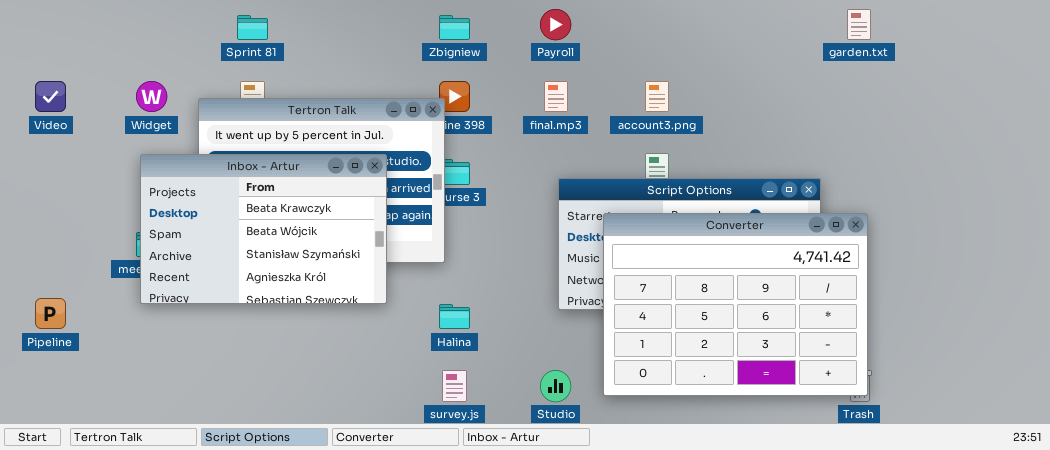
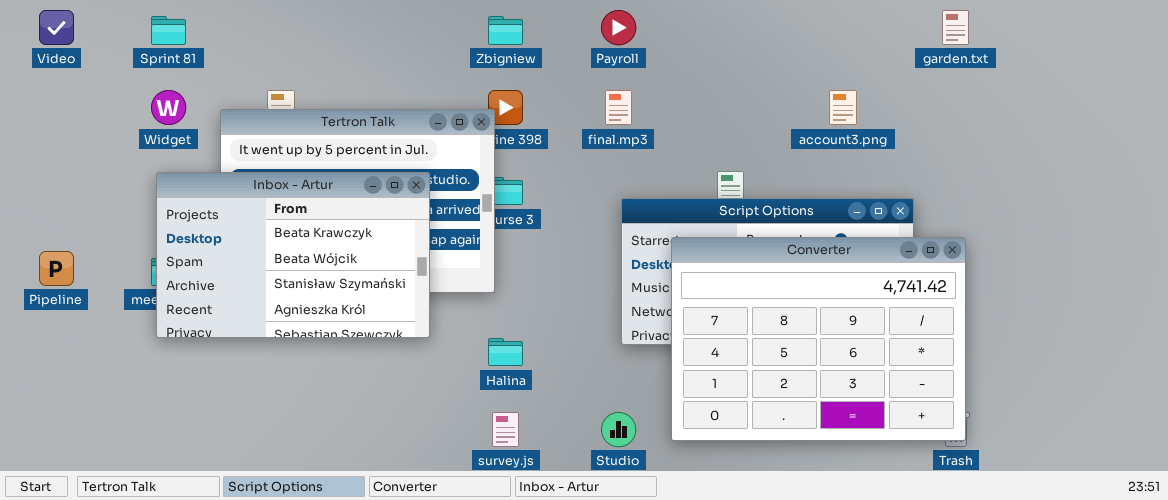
Sprint 81: [237,15,268,40] -> [151,16,186,45], moved
Video: [35,81,66,112] -> [39,10,74,45], moved
account3.png: [645,81,669,112] -> [829,90,857,125], moved
Pipeline: [35,298,66,329] -> [39,251,74,286], moved

